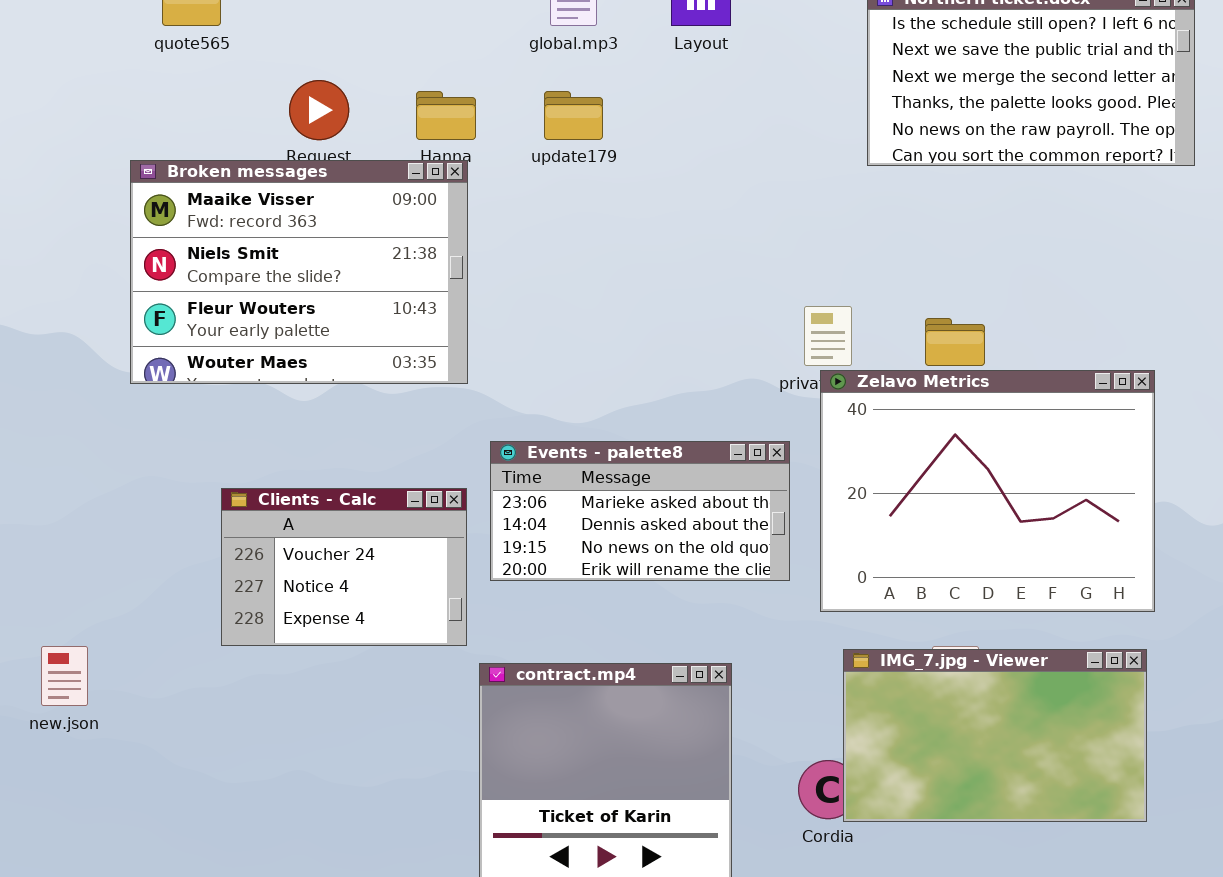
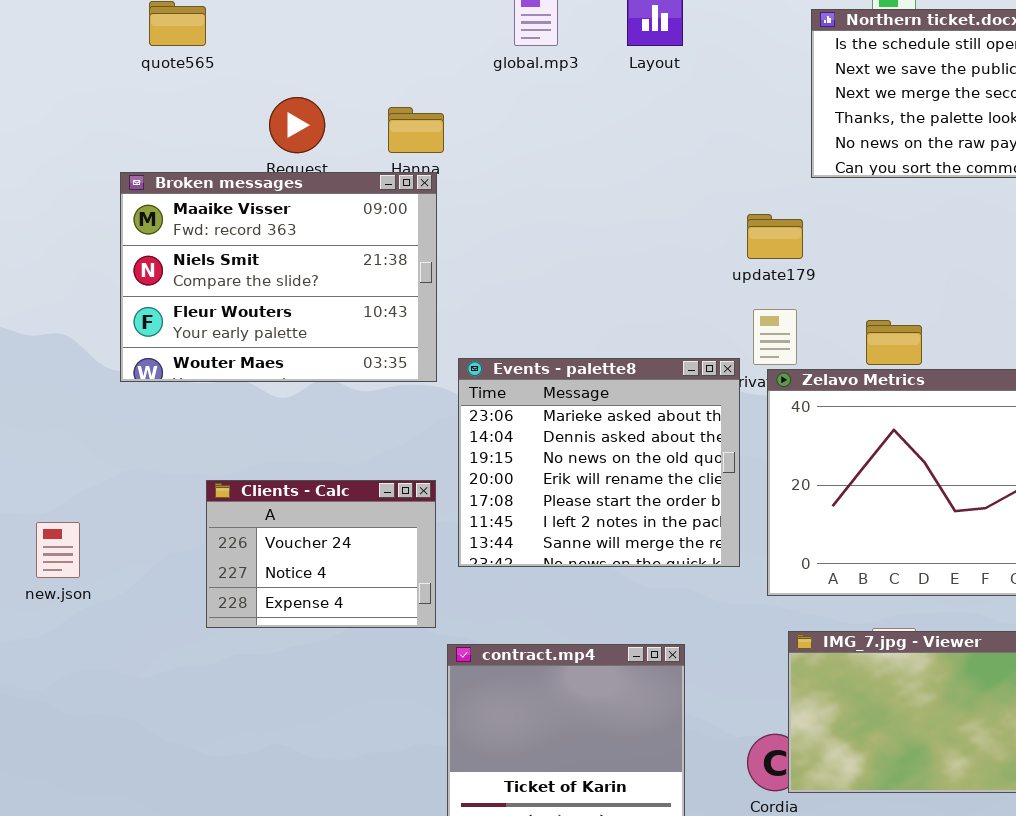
update179: [544,91,603,140] -> [747,214,803,259], moved
Events - palette8: [490,441,790,581] -> [458,358,740,567], resized
new.json: [41,646,88,706] -> [36,522,80,578], moved

